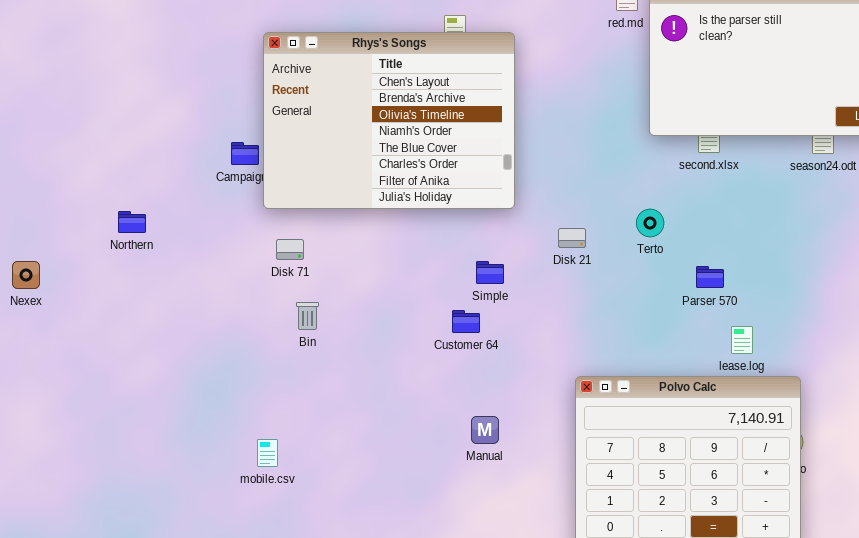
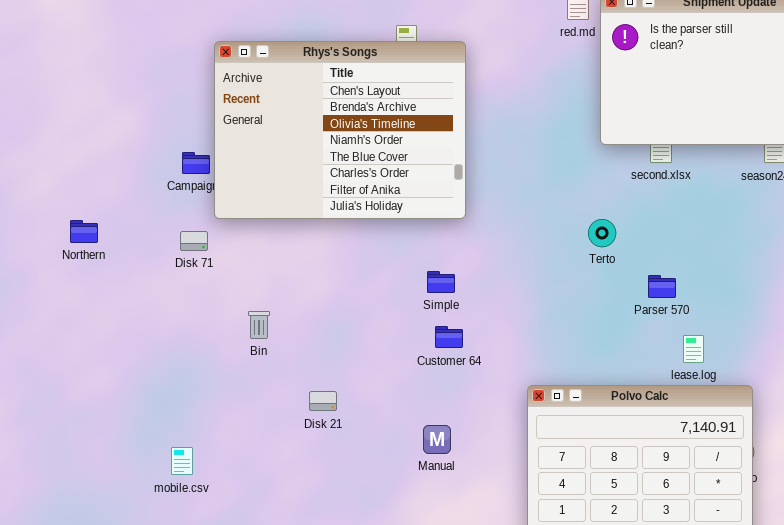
Disk 21: [558,228,586,248] -> [309,391,337,411], moved
Disk 71: [276,239,304,260] -> [180,231,208,251], moved
Customer 64: [452,310,480,333] -> [435,326,463,348], moved
mobile.csv: [257,439,278,467] -> [171,447,193,475], moved

